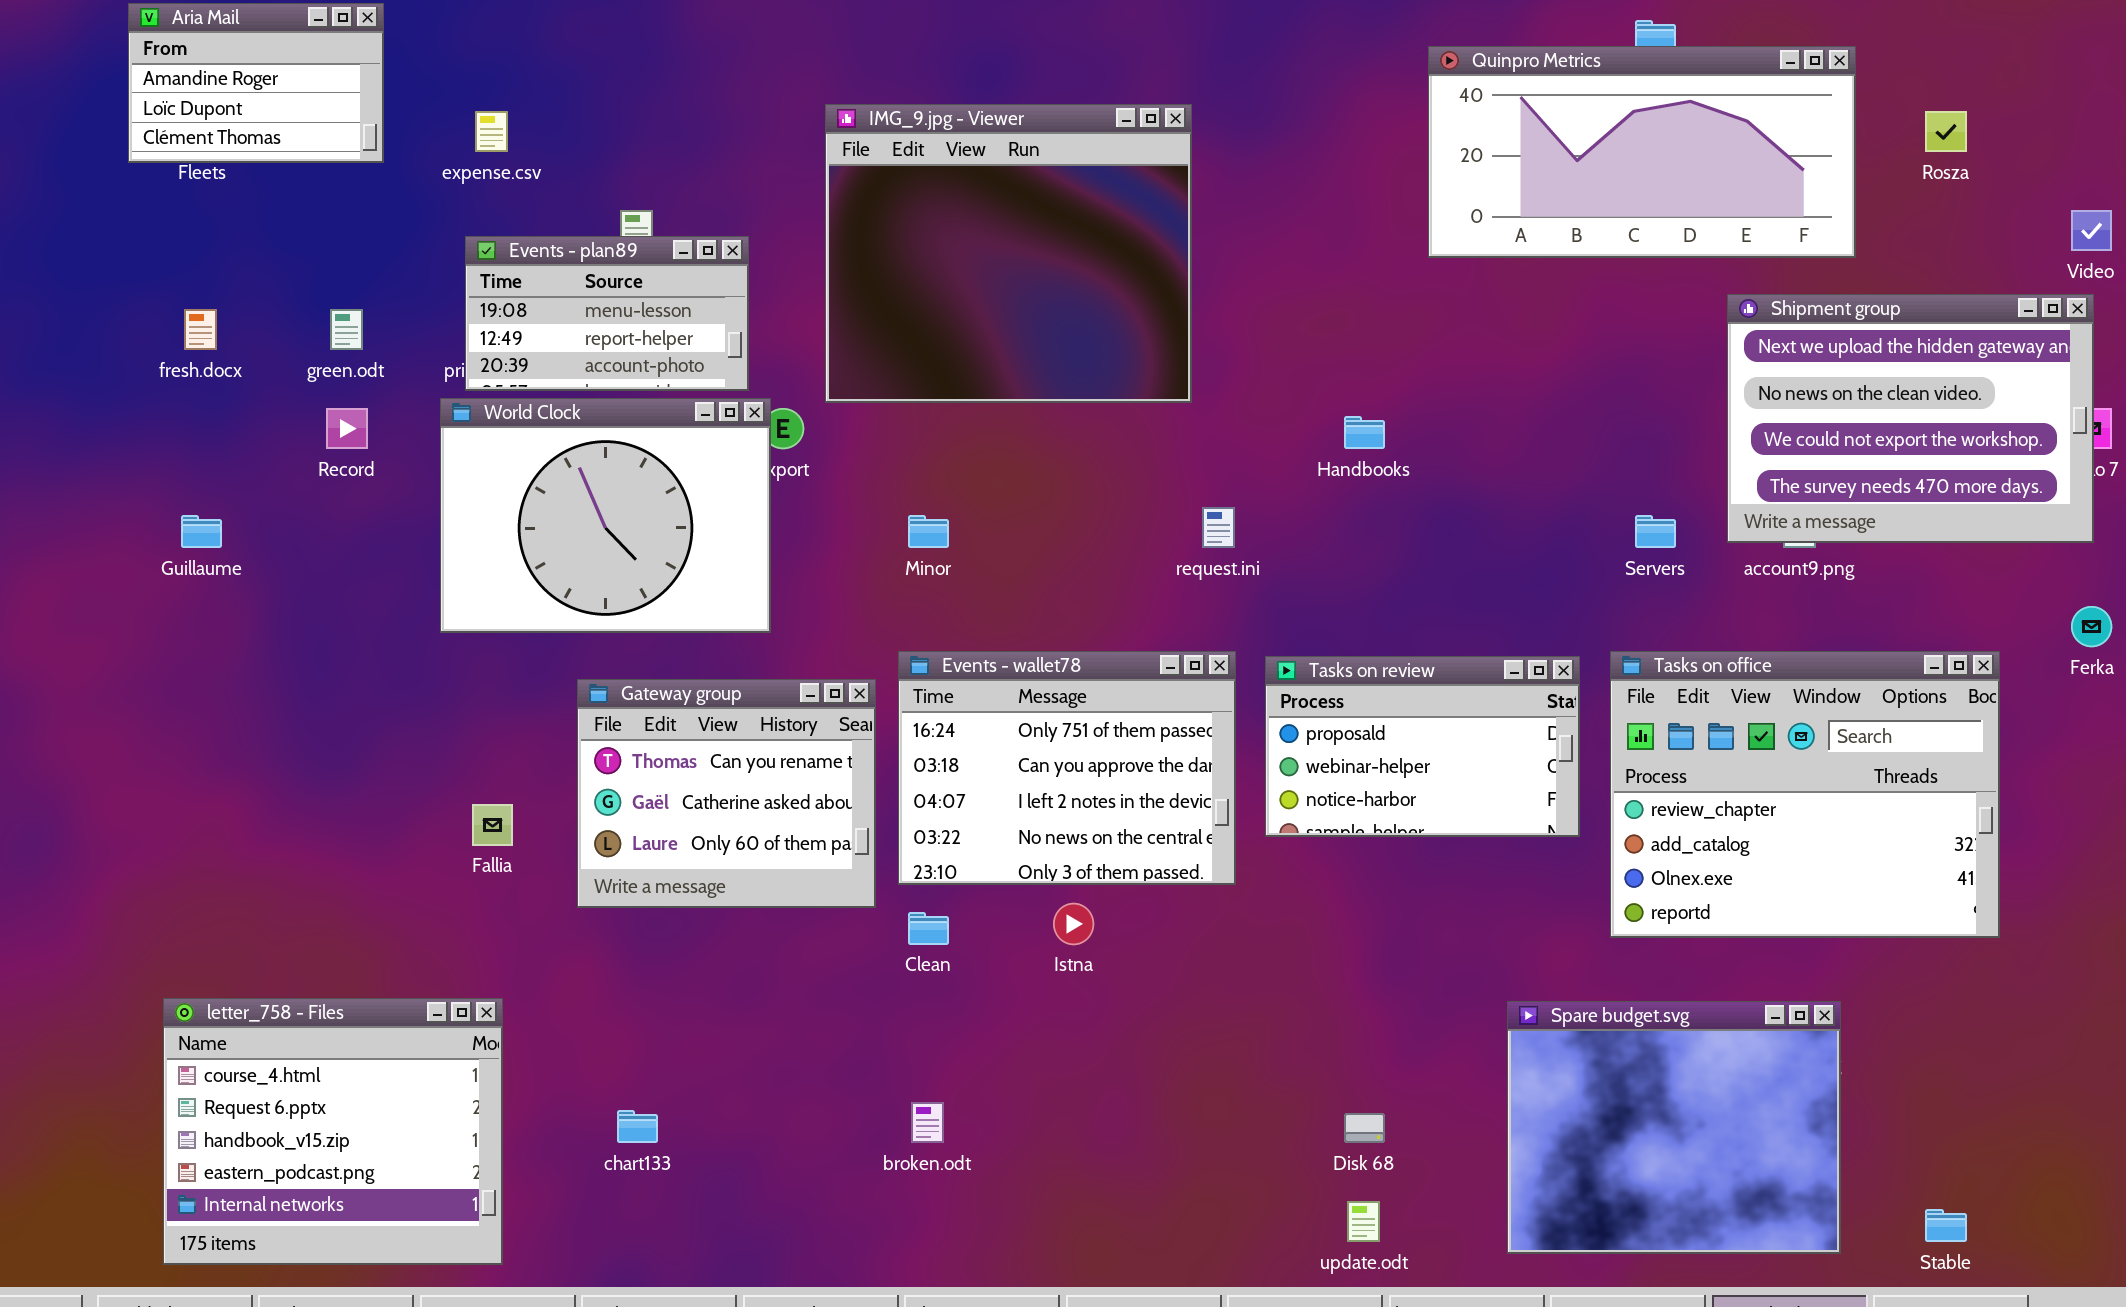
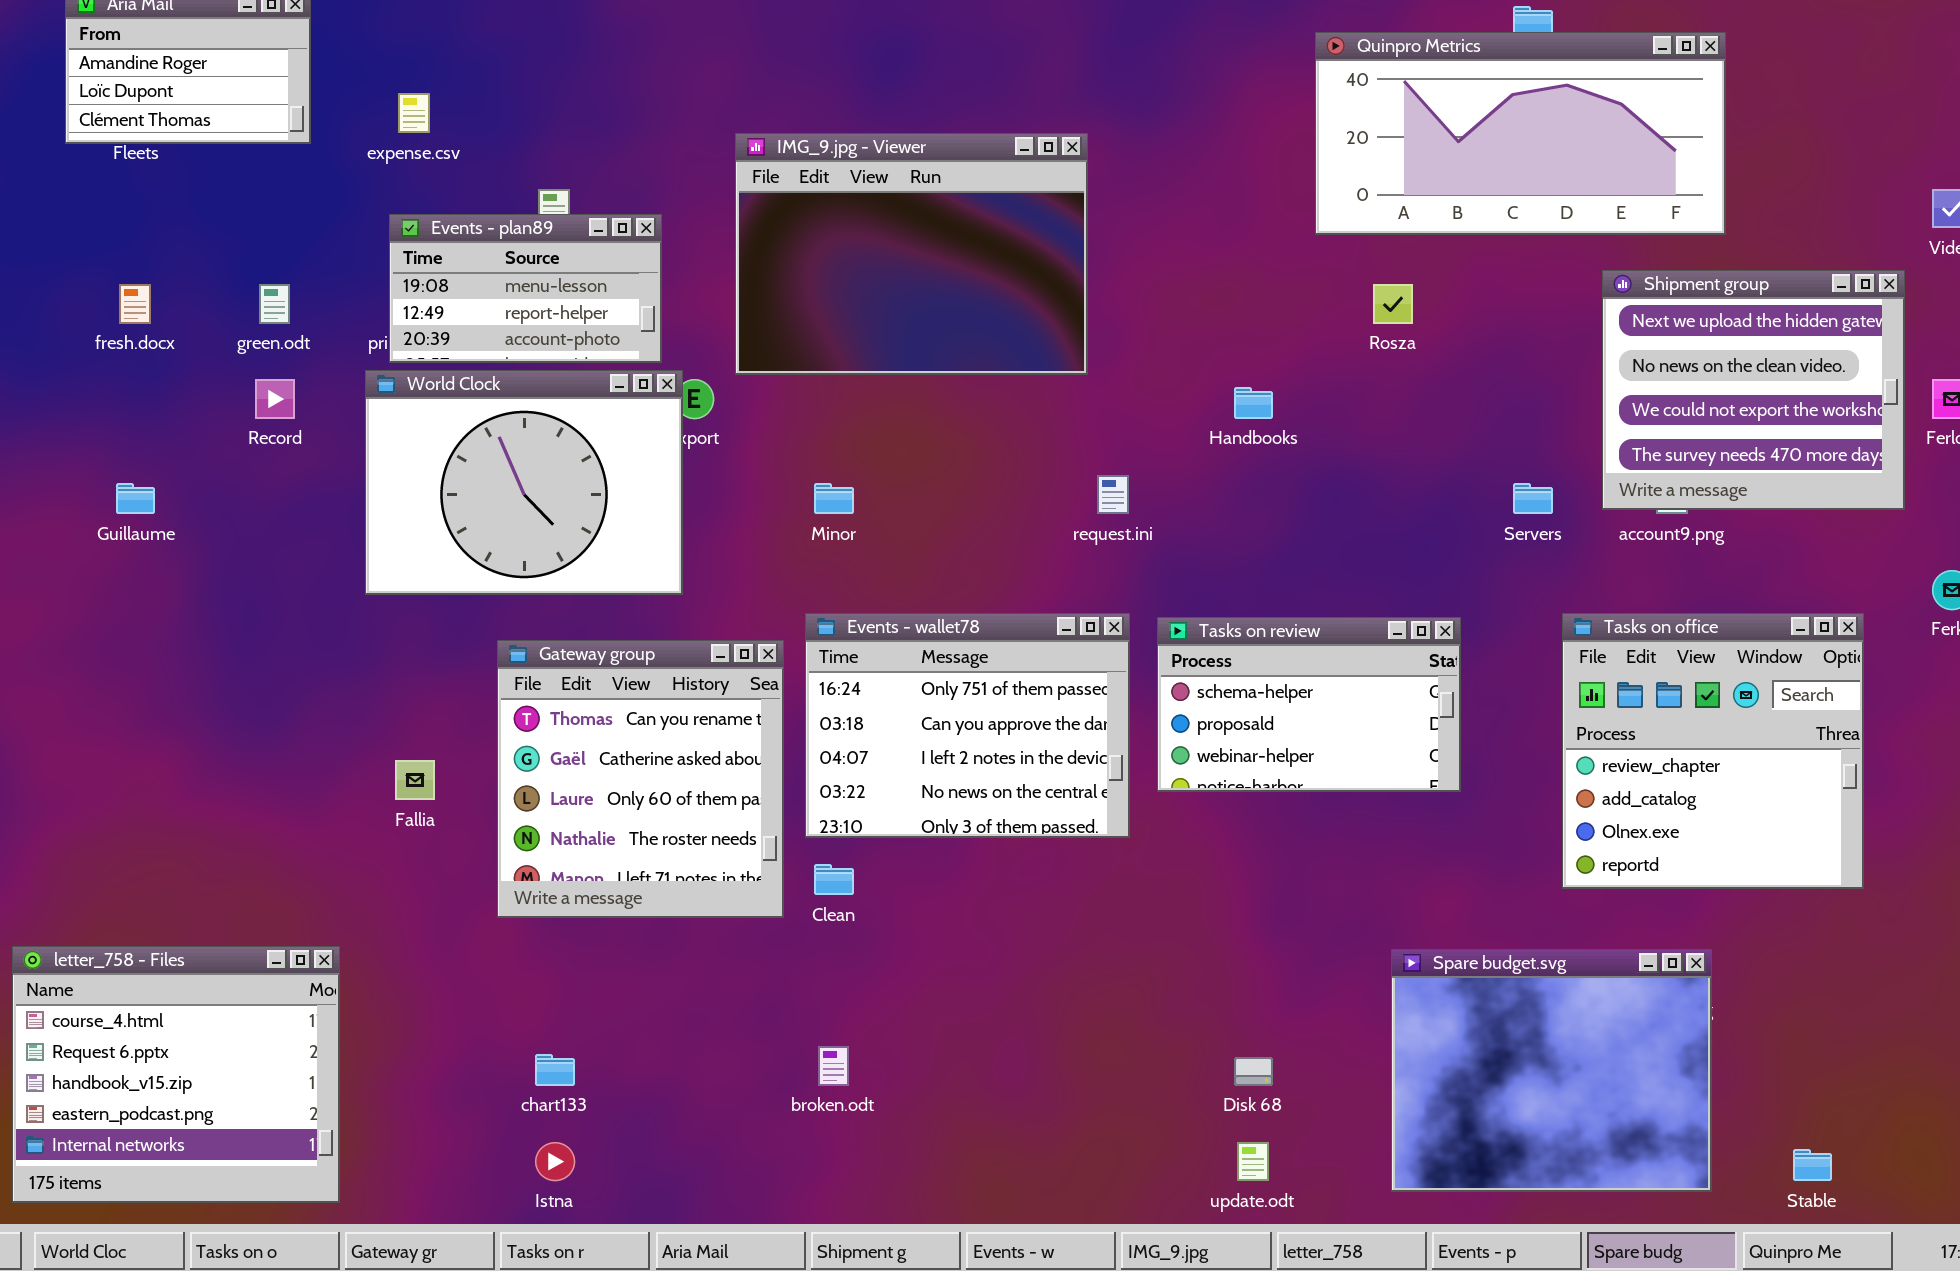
IMG_9.jpg - Viewer: [825,104,1192,403] -> [735,133,1088,375], resized
Rosza: [1925,111,1967,152] -> [1373,284,1413,324], moved
Shipment group: [1727,294,2094,543] -> [1602,270,1905,510], resized
Tasks on office: [1610,651,2000,938] -> [1562,613,1864,889], resized
Tasks on review: [1265,656,1580,837] -> [1157,617,1461,792], scrolled up 1 row
Gateway group: [577,679,876,908] -> [497,640,784,918], resized
Istna: [1053,903,1094,945] -> [535,1142,575,1181], moved
letter_758 - Files: [163,998,503,1265] -> [12,946,340,1203], moved

